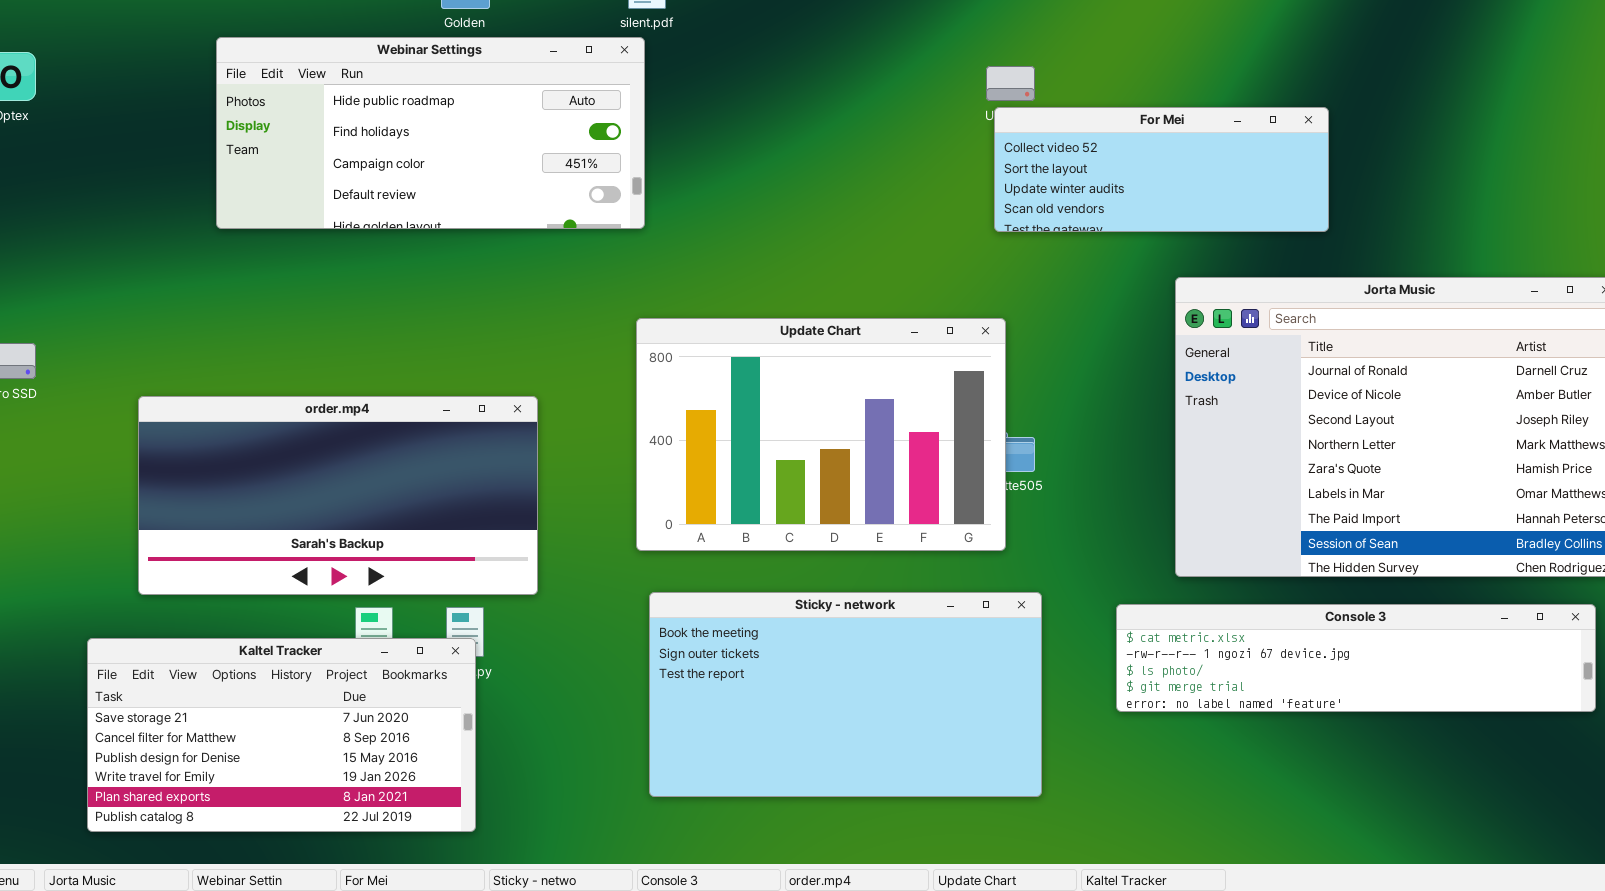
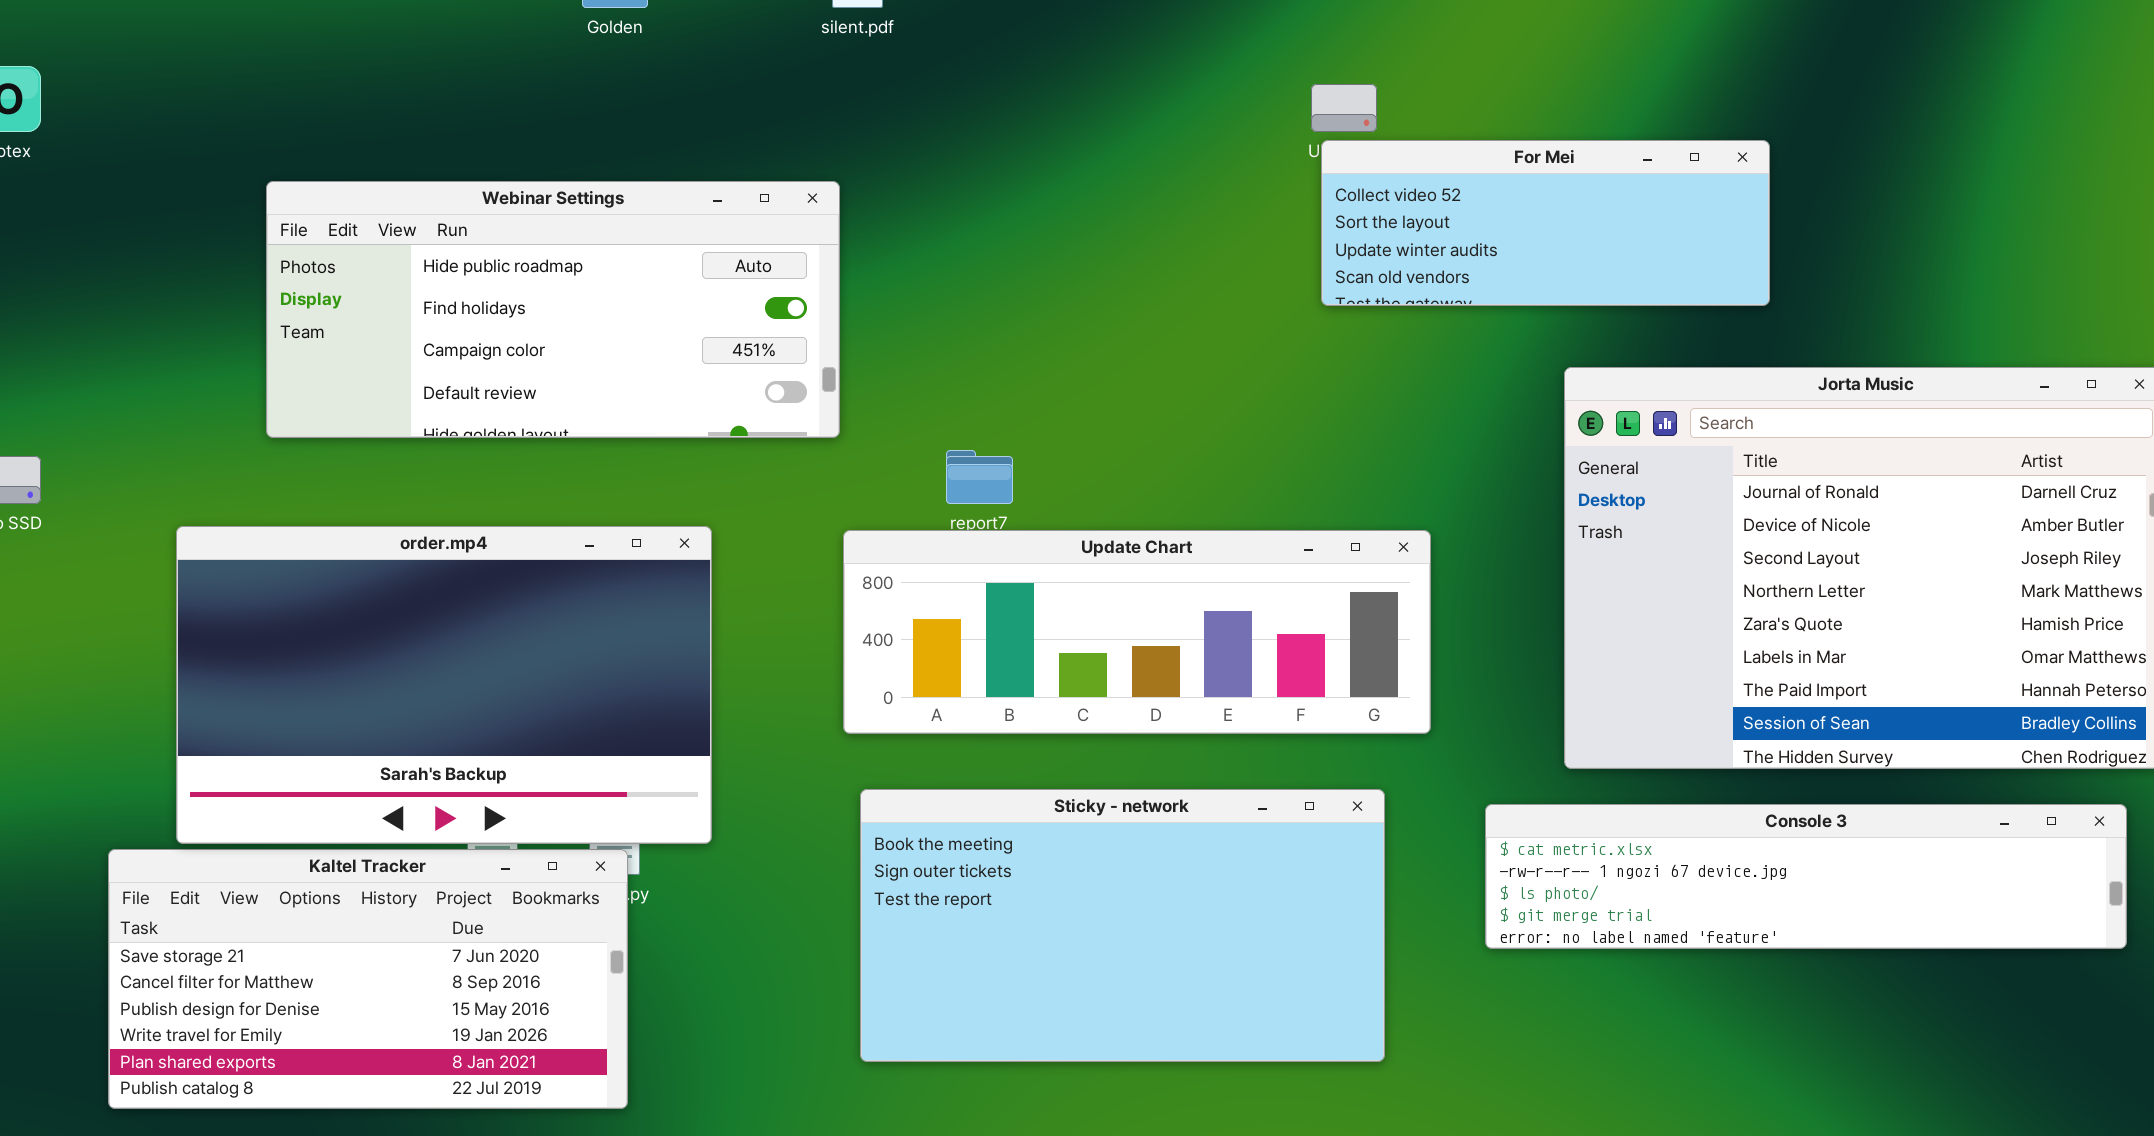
Webinar Settings: [216,37,645,229] -> [266,181,840,438], moved
Update Chart: [636,318,1006,551] -> [843,530,1431,734], resized
order.mp4: [138,396,538,595] -> [176,526,712,844], resized

